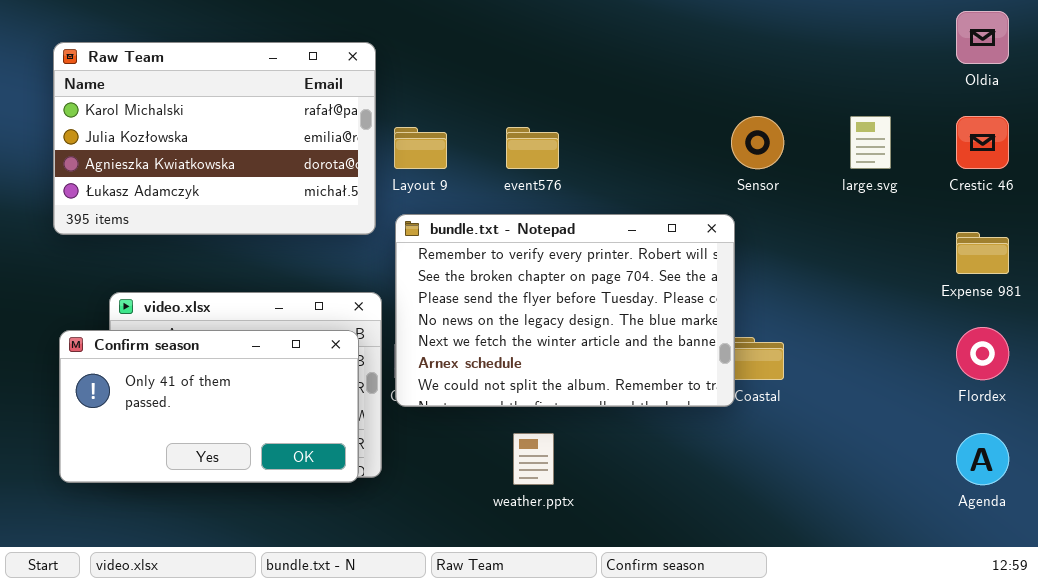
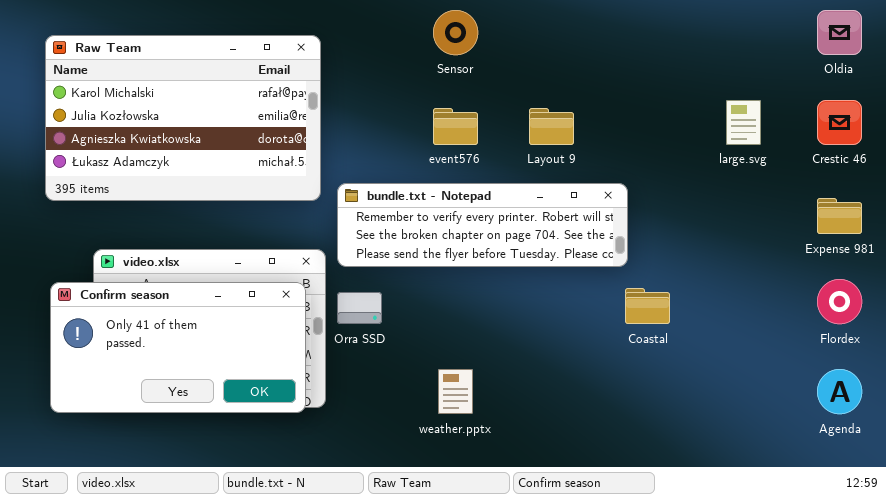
Sensor: [731,116,784,169] -> [433,10,478,55], moved
Layout 9: [394,127,447,169] -> [529,108,574,145], moved
bundle.txt - Notepad: [395,214,735,407] -> [337,183,628,267], resized

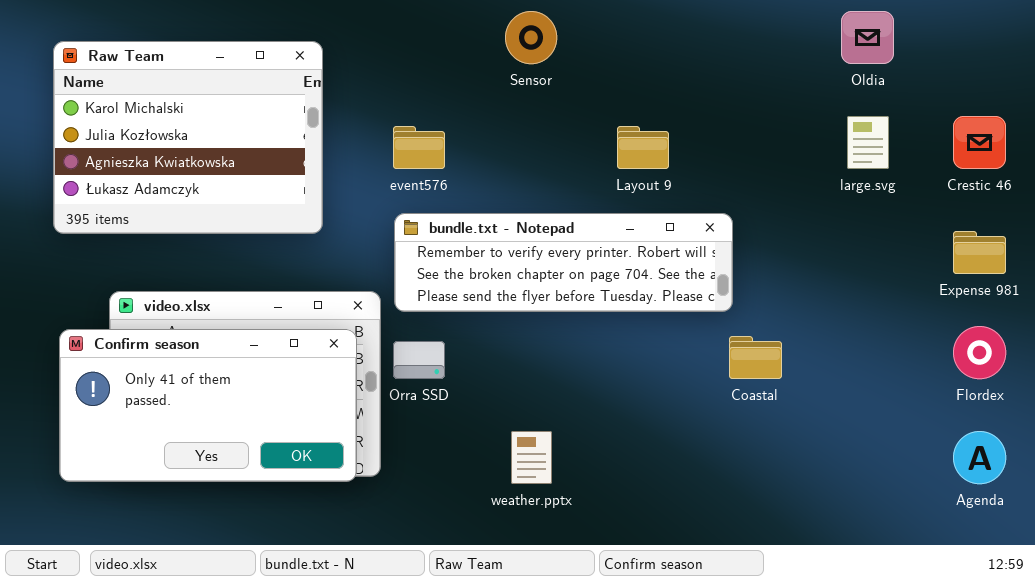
Oldia: [817,10,862,55] -> [841,11,894,64], moved
Raw Team: [45,35,321,201] -> [53,41,323,234], resized
event576: [433,108,478,145] -> [393,126,445,169], moved

